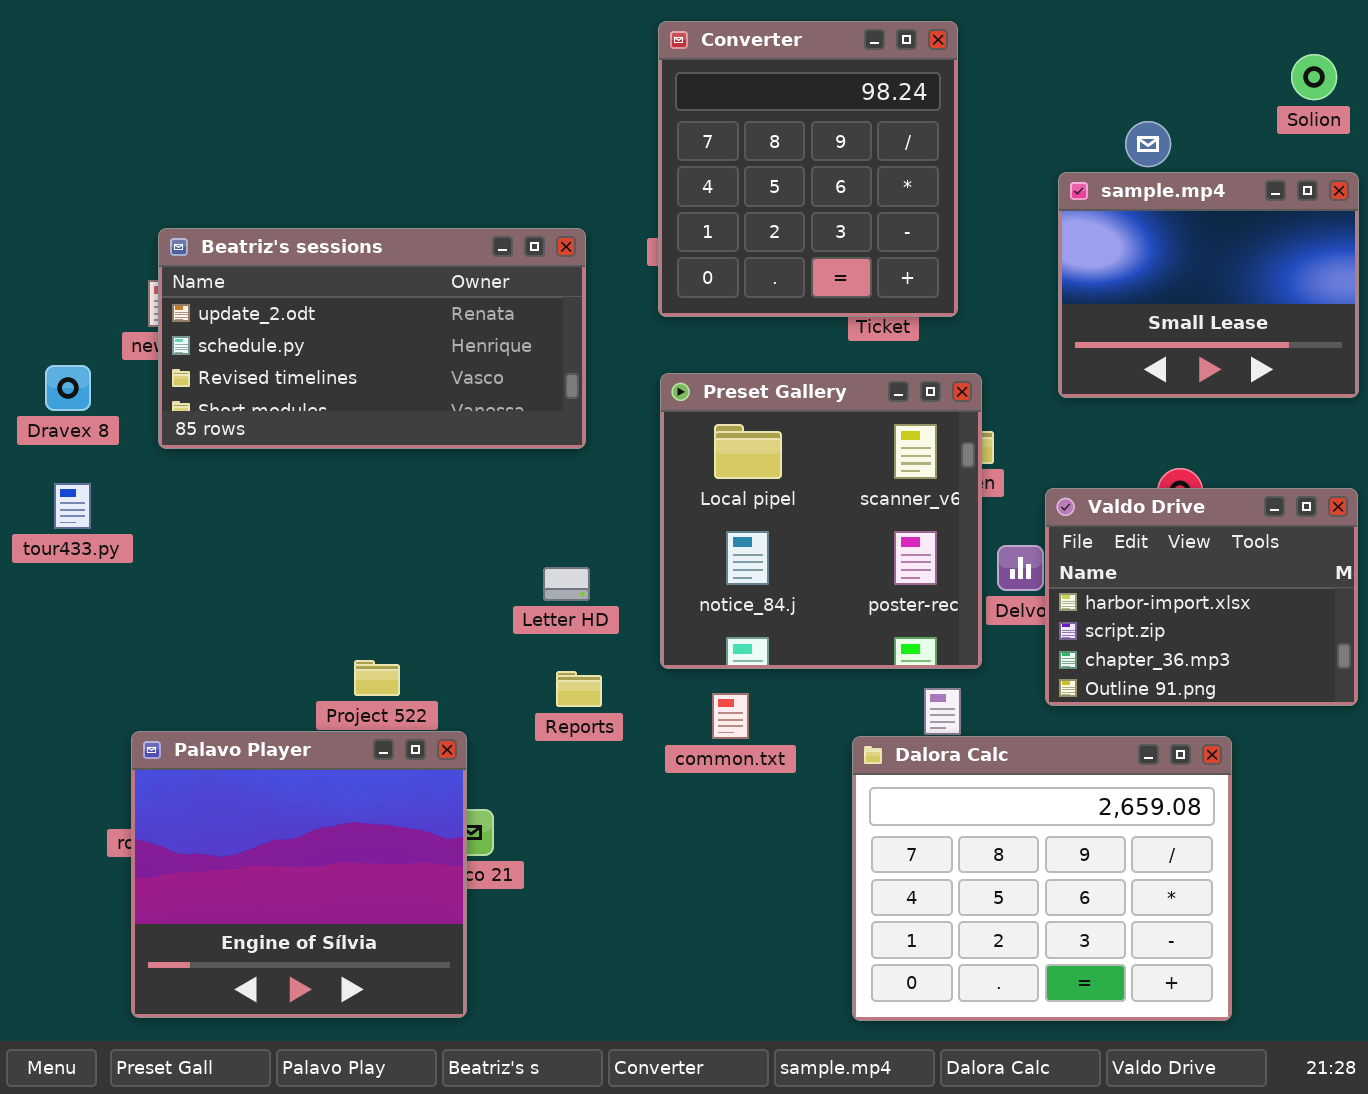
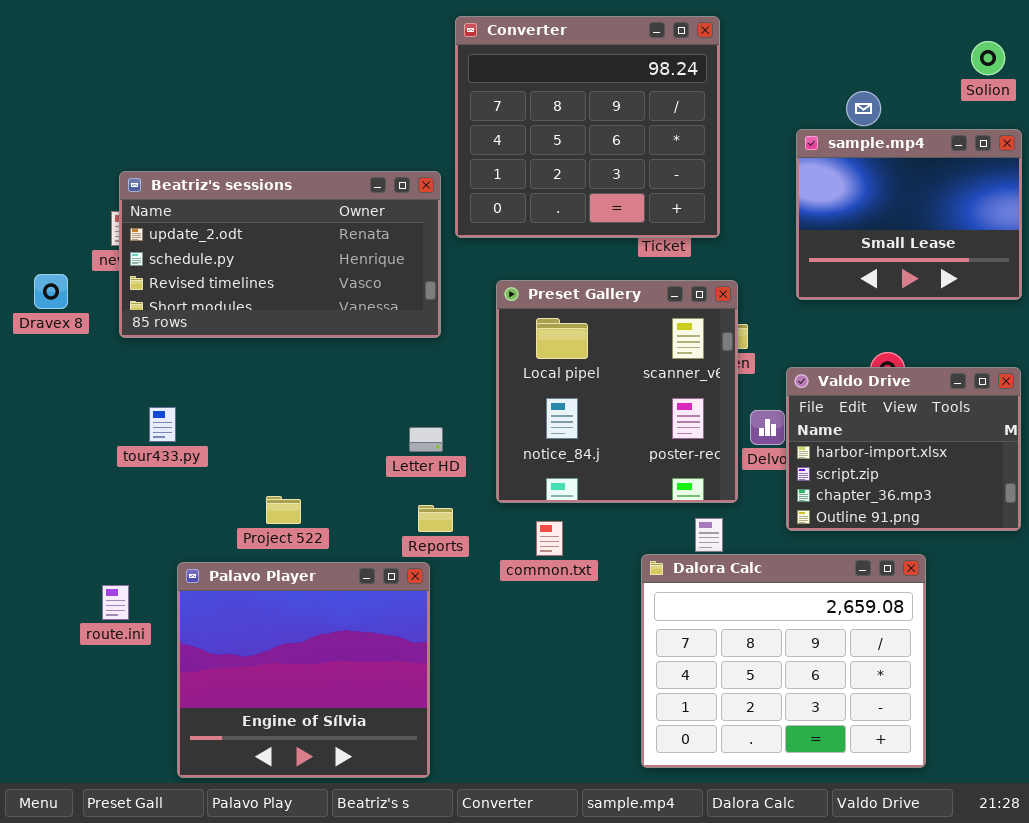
Converter: [658,21,958,317] -> [455,16,720,238], resized
tour433.py: [54,483,91,529] -> [149,407,176,442], moved
Palavo Player: [131,731,467,1018] -> [177,562,430,778], moved

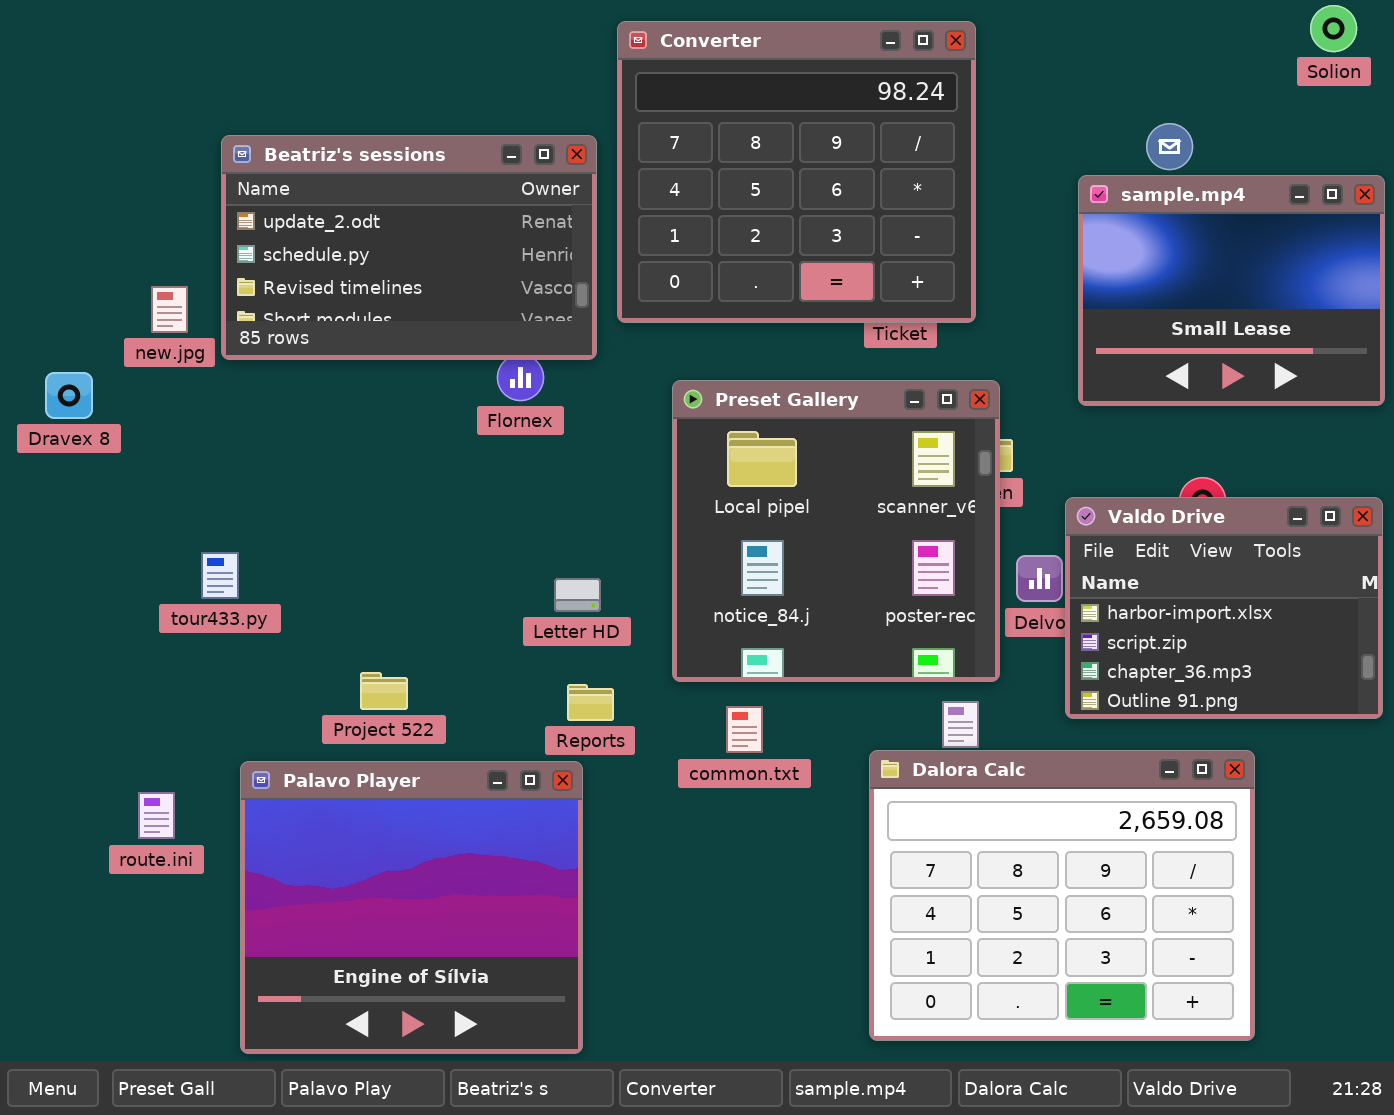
Solion: [971,41,1005,75] -> [1310,5,1357,52], moved
Beatriz's sessions: [119,171,441,338] -> [221,135,597,360], moved, resized

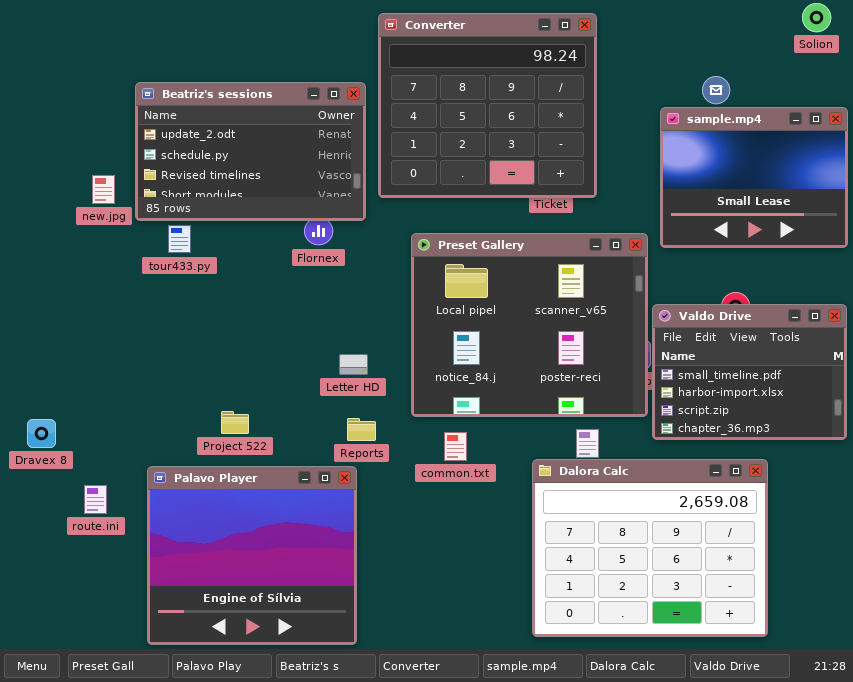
Dravex 8: [45,372,93,419] -> [27,419,56,448], moved
Preset Gallery: [672,380,1000,682] -> [411,233,648,417], resized
Valdo Drive: [1065,497,1383,719] -> [652,304,847,440], scrolled up 1 row
tour433.py: [201,552,239,599] -> [168,225,191,253], moved

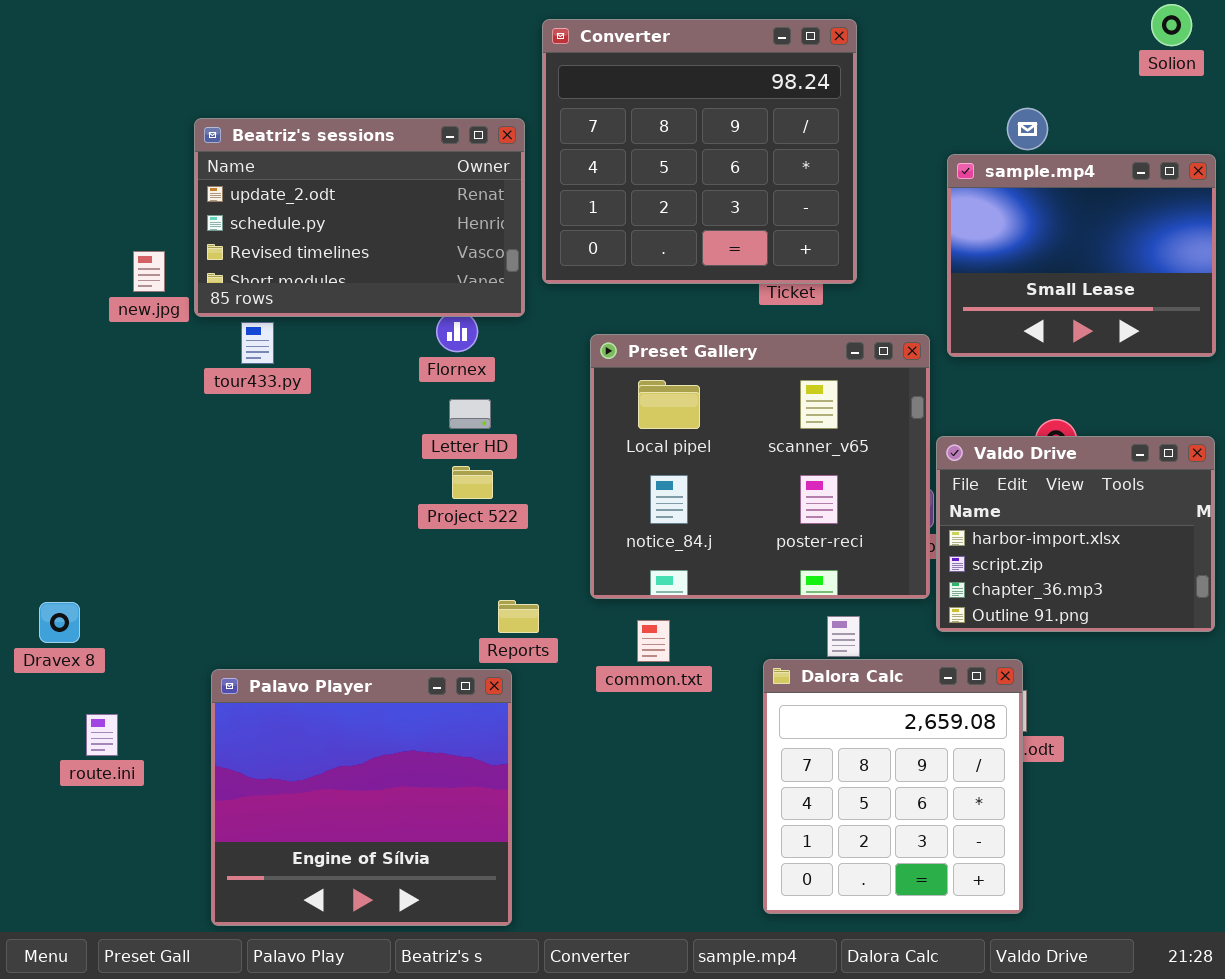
Valdo Drive: [652,304,847,440] -> [936,436,1215,632], scrolled down 1 row
Letter HD: [339,354,368,375] -> [449,399,491,429], moved
Project 522: [221,411,249,434] -> [452,466,493,499], moved
Dalora Calc: [532,459,768,637] -> [763,659,1023,914], resized
route.ini: [84,485,107,514] -> [86,714,118,756], moved

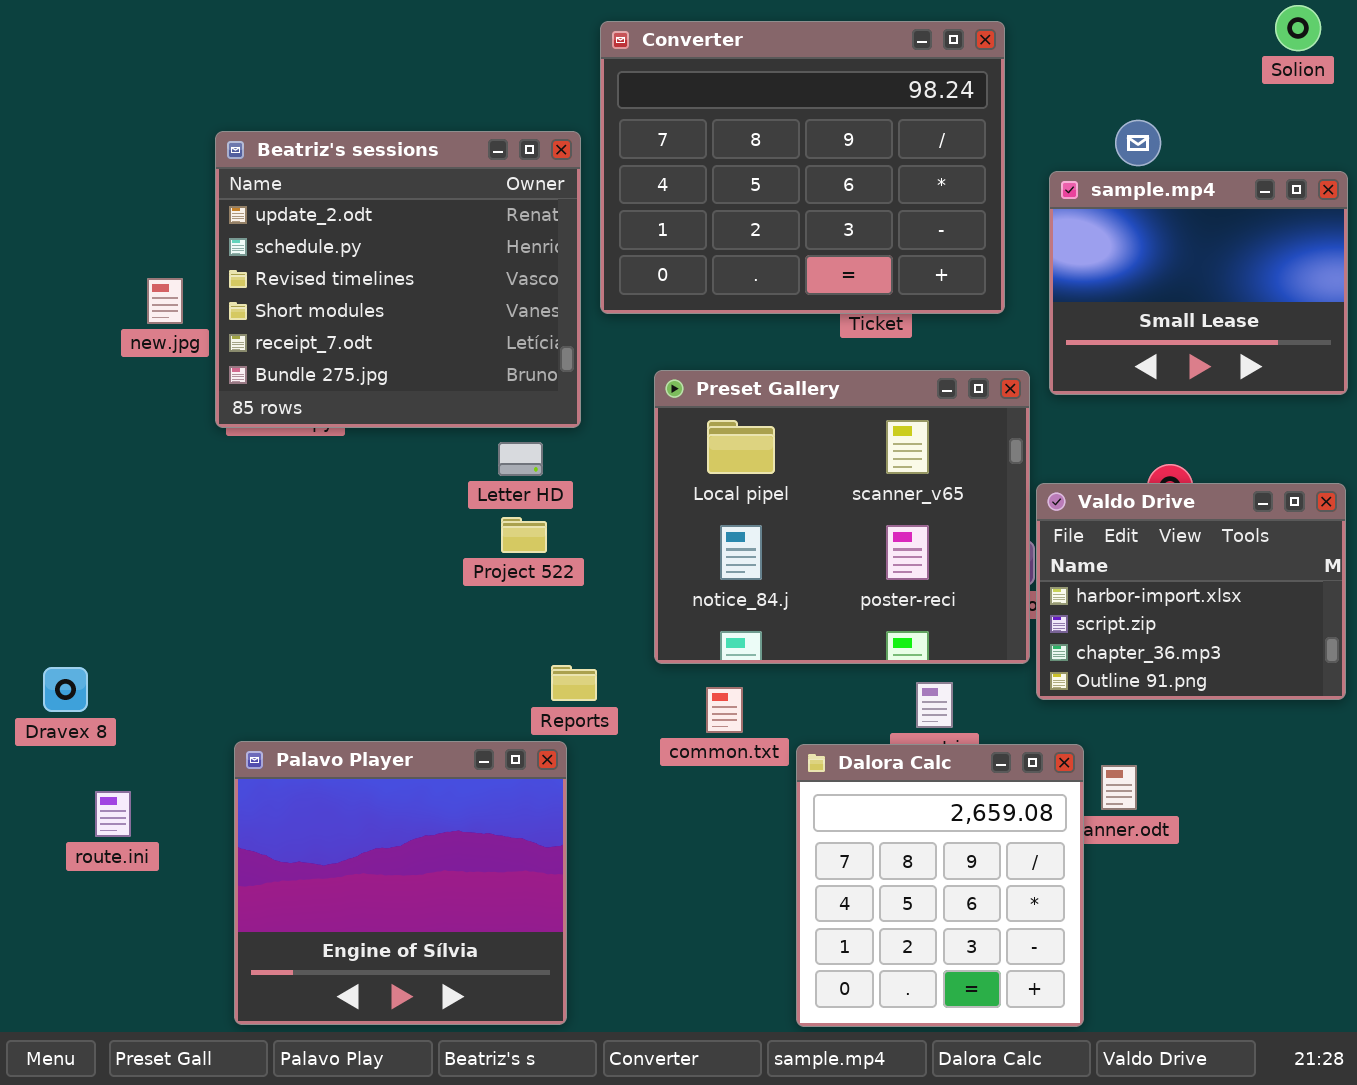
Converter: [542,19,857,284] -> [600,21,1005,314], resized
Beatriz's sessions: [194,118,525,317] -> [215,131,581,428], resized
Dalora Calc: [763,659,1023,914] -> [796,744,1084,1027], moved

